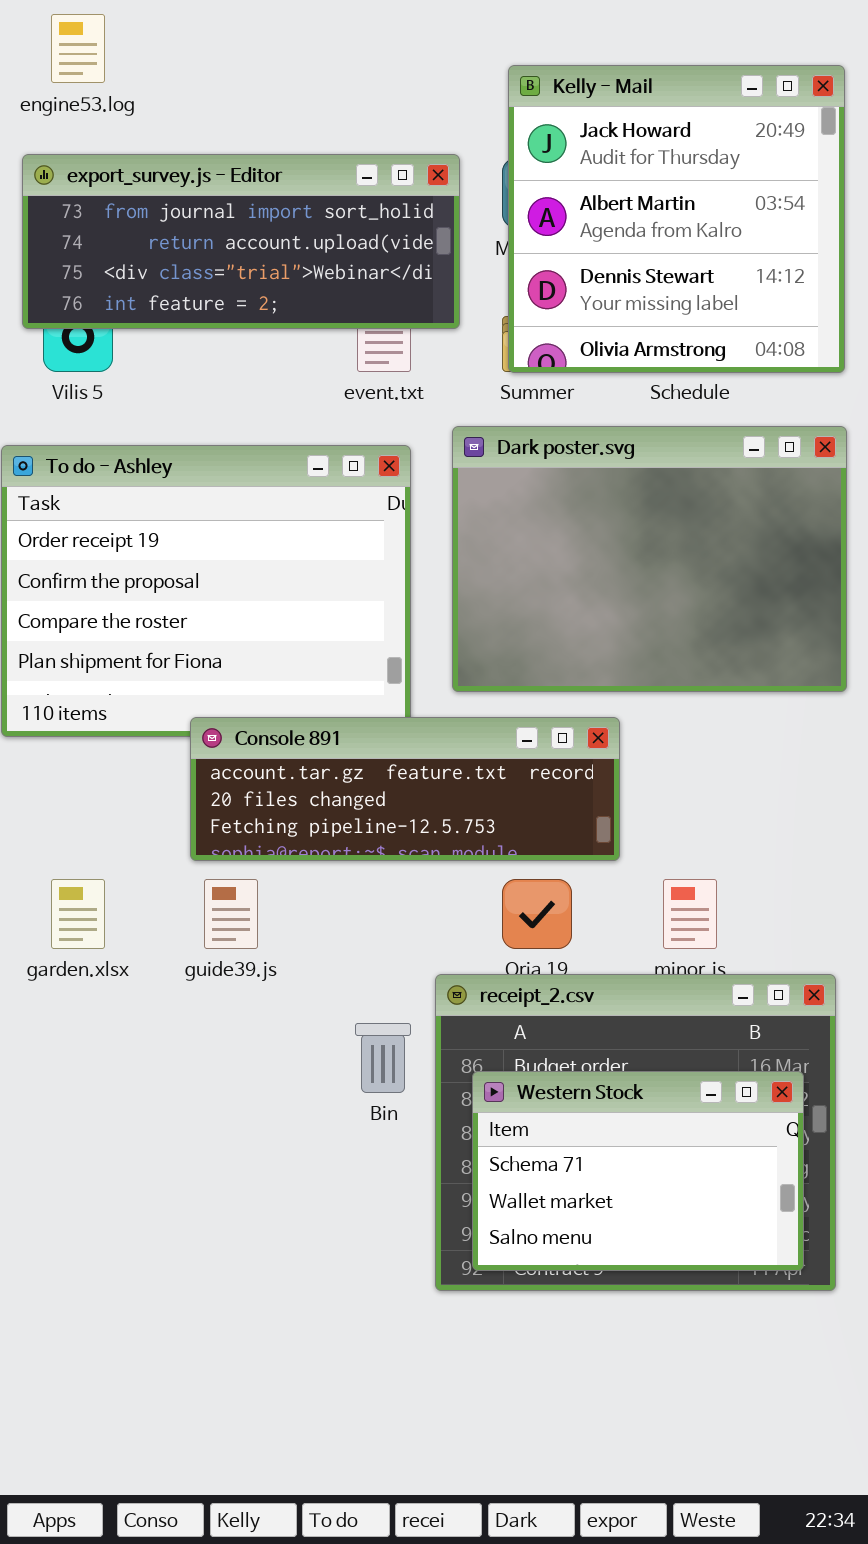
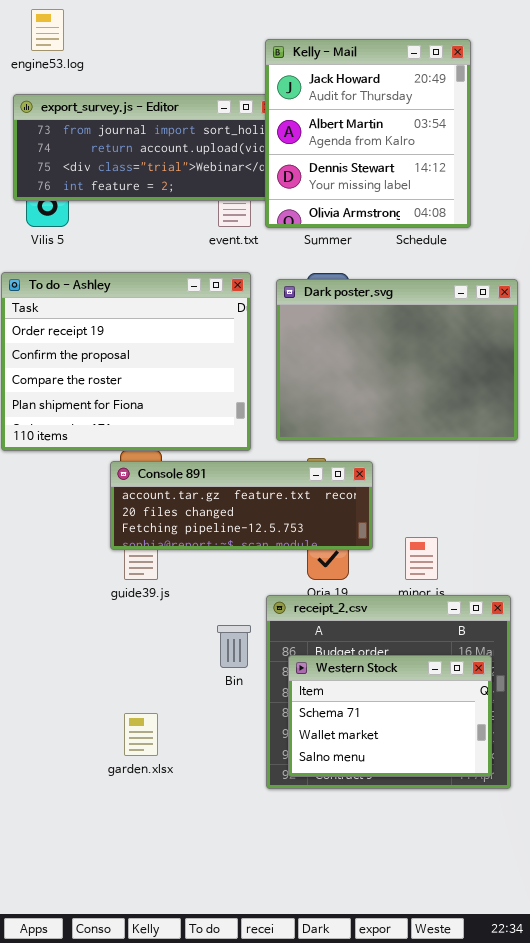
Kelly - Mail: [508,65,845,373] -> [265,39,471,228], moved
Dark poster.svg: [452,426,847,692] -> [276,279,518,441], moved
Console 891: [190,717,620,861] -> [110,461,373,550], moved
garden.xlsx: [51,879,105,949] -> [124,713,158,756], moved

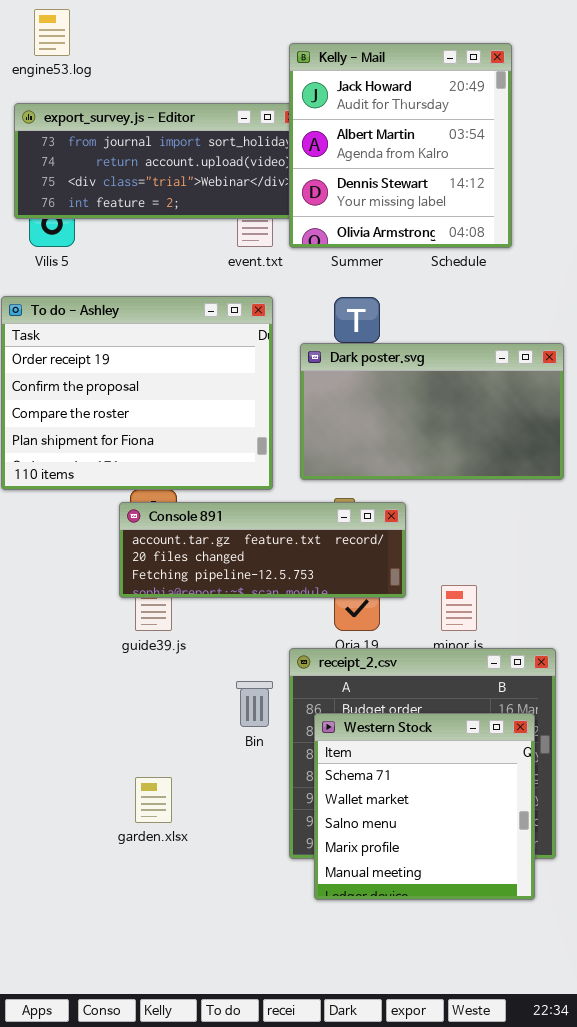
Dark poster.svg: [276,279,518,441] -> [300,343,564,480], resized
Western Stock: [288,655,492,777] -> [314,713,535,900], resized

